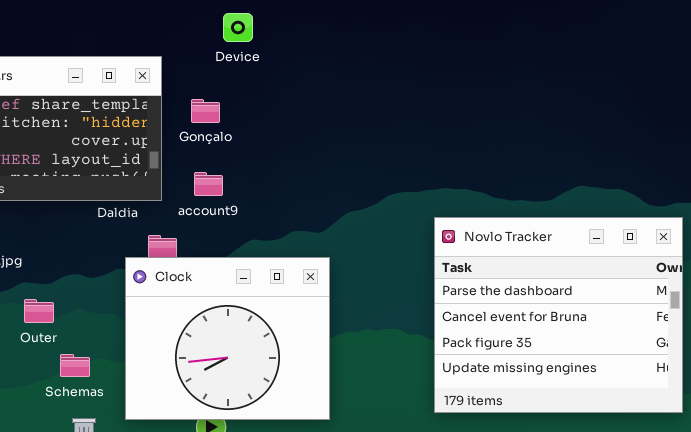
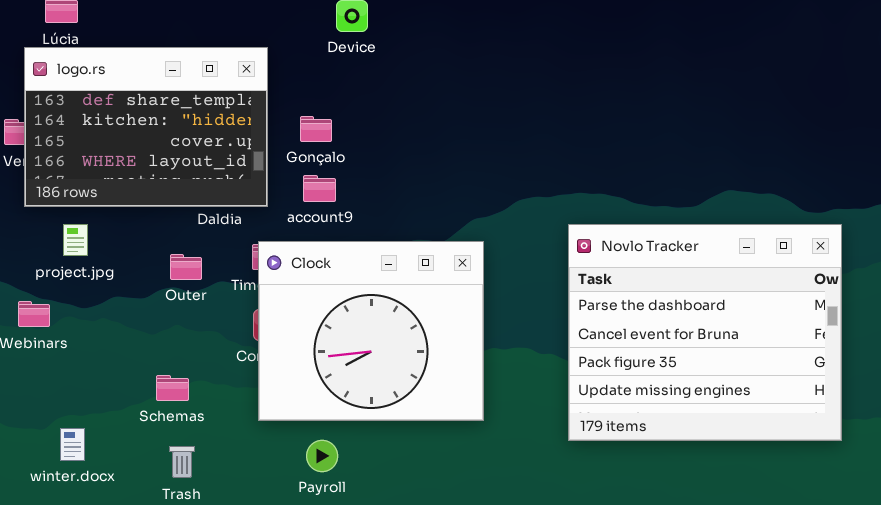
Gonçalo: [191,99,220,123] -> [300,116,332,142], moved
Clock: [125,257,330,420] -> [258,241,484,421], moved
Outer: [24,299,54,323] -> [170,254,202,280], moved

